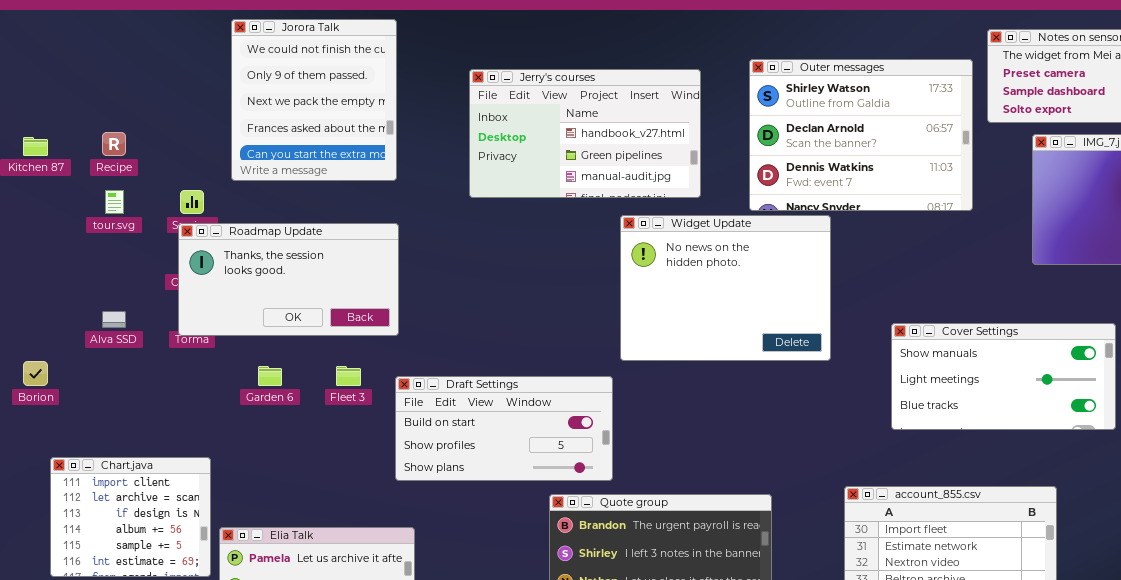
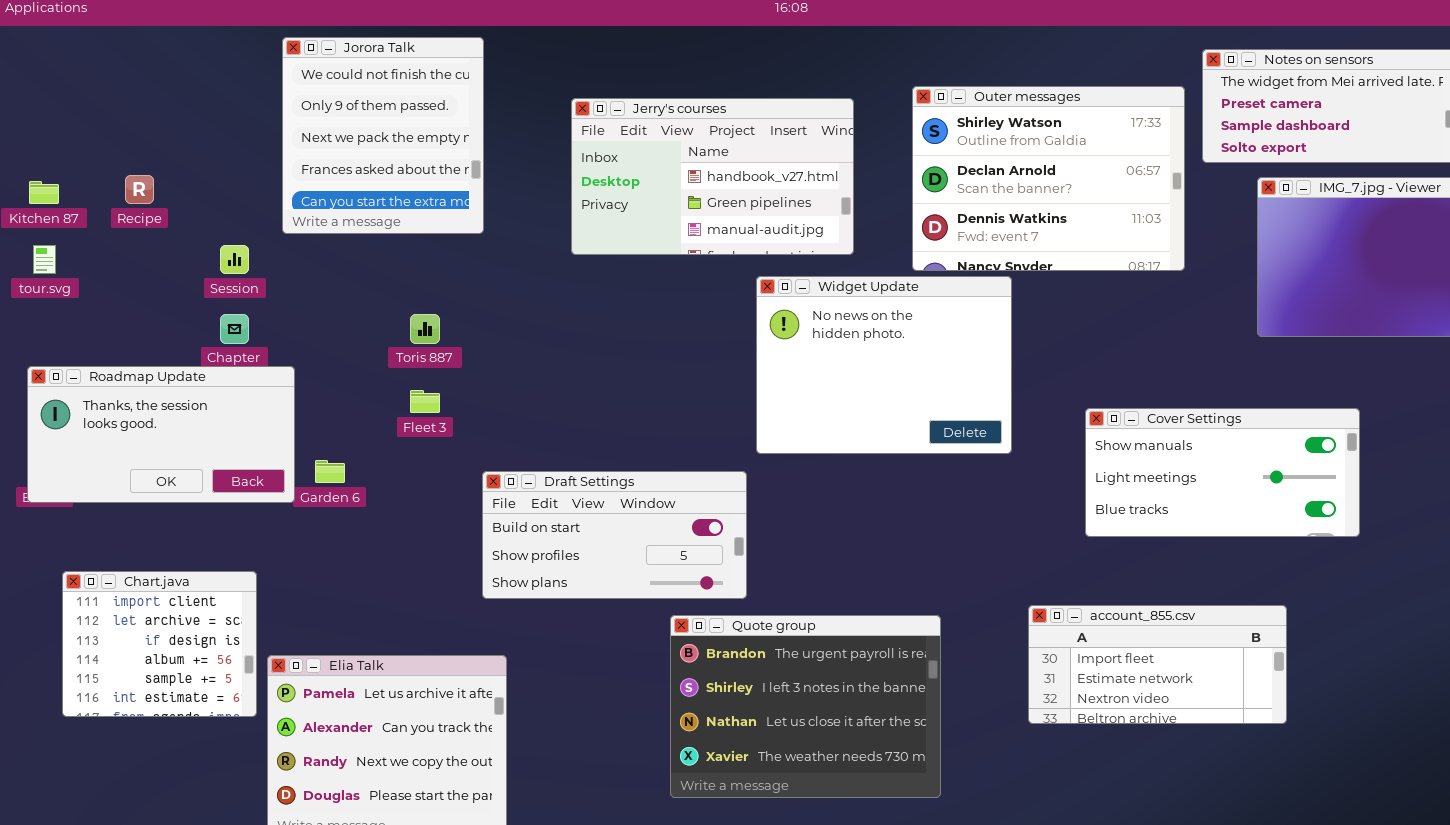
tour.svg: [105,190,124,214] -> [33,245,56,274], moved
Roadmap Update: [178,223,399,336] -> [27,366,295,503], moved
Fleet 3: [336,366,361,386] -> [410,390,440,413], moved

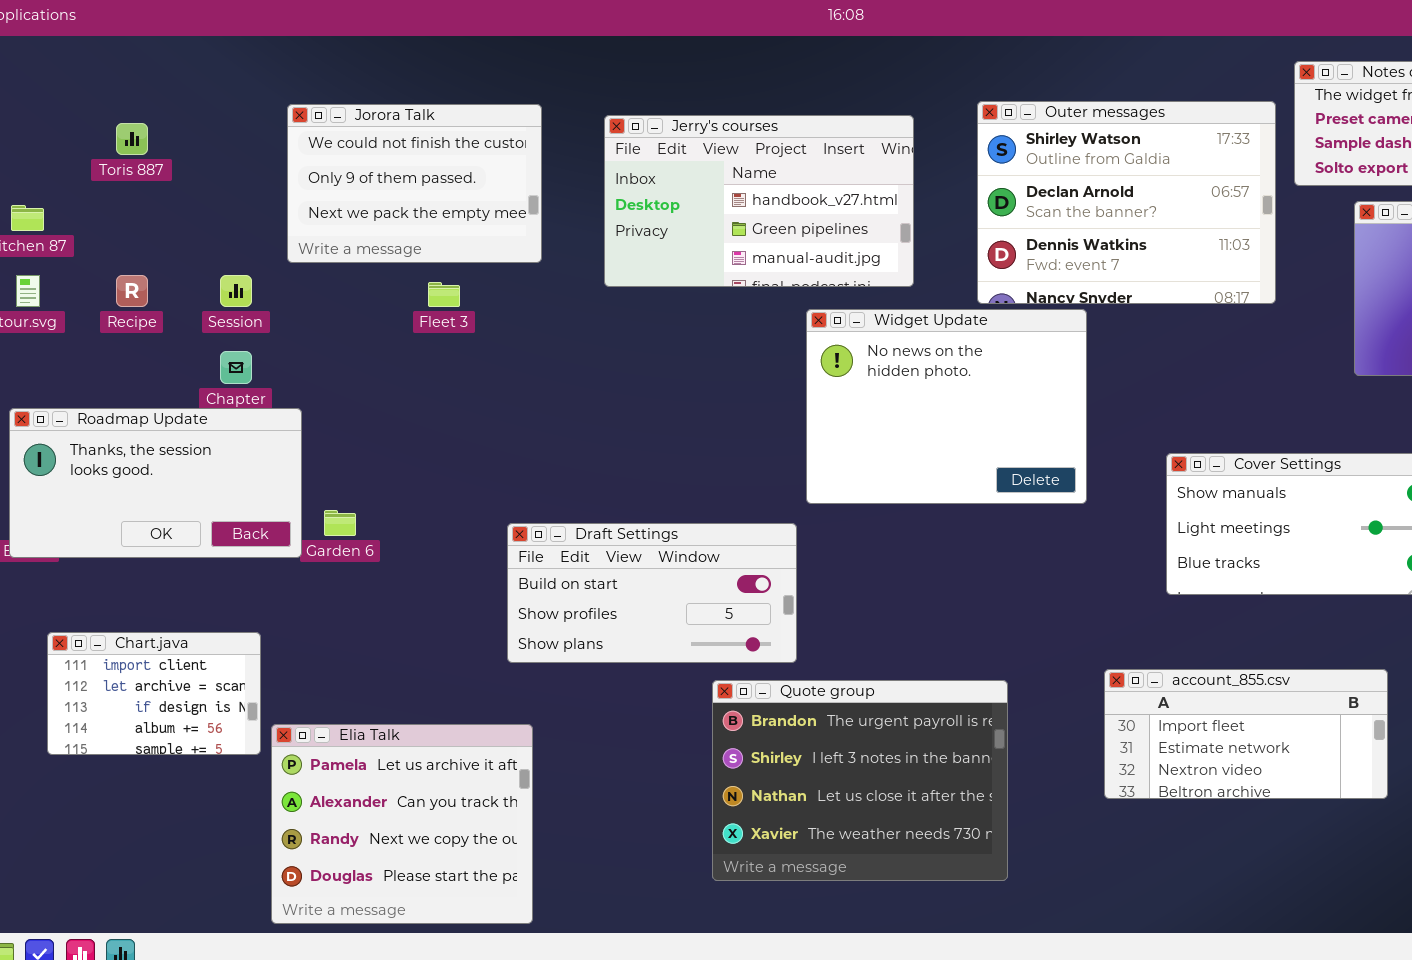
Jorora Talk: [282,37,484,234] -> [287,104,542,263], resized
Recipe: [125,175,154,204] -> [116,275,148,307], moved
Toris 887: [410,314,440,344] -> [116,123,148,155], moved
Fleet 3: [410,390,440,413] -> [428,282,460,307], moved
Chart.java: [62,571,257,717] -> [47,632,261,755], resized

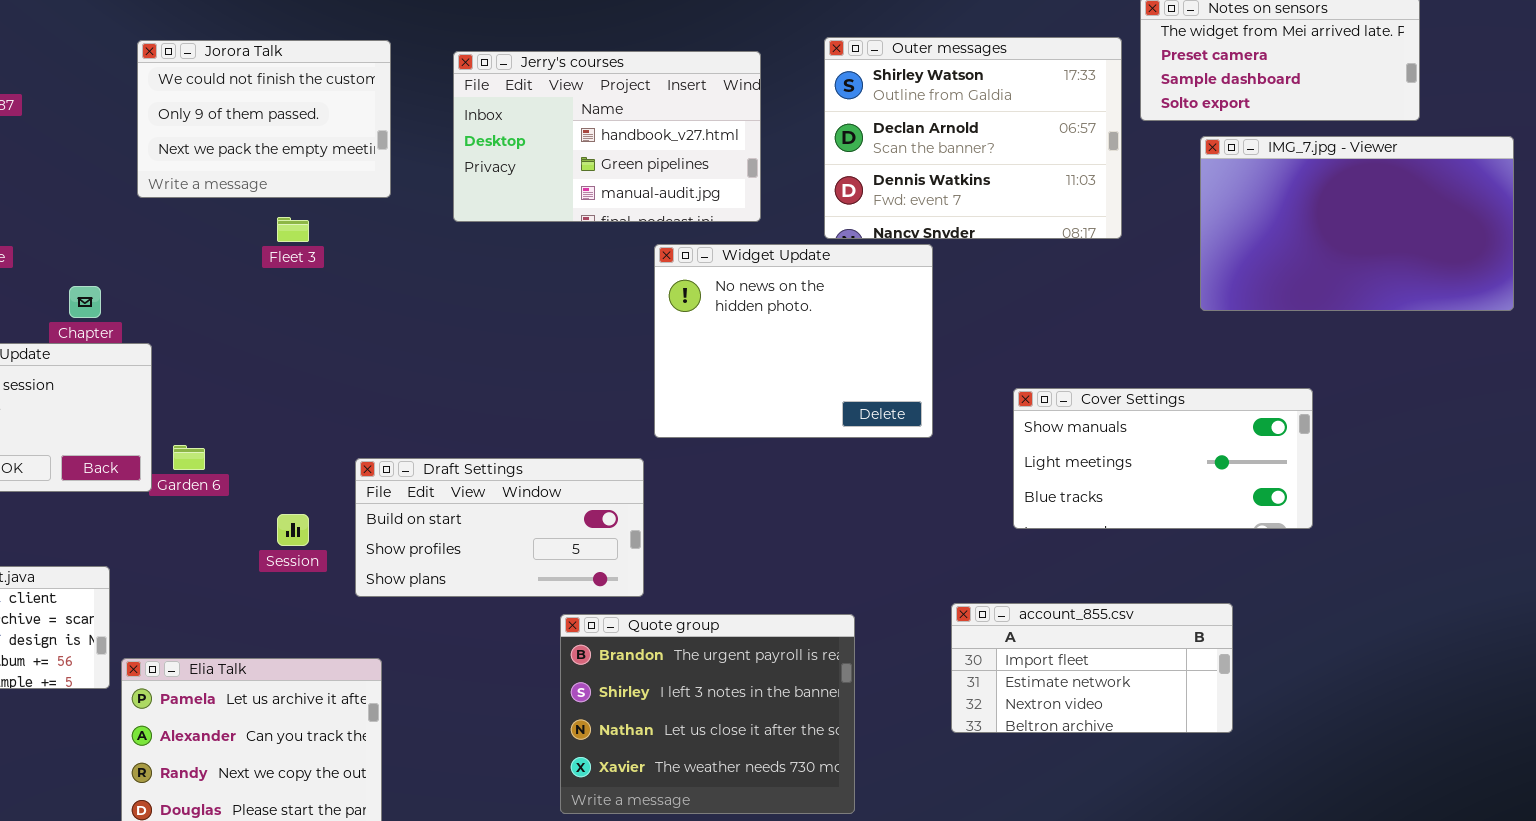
Session: [220,275,252,307] -> [277,514,309,546], moved

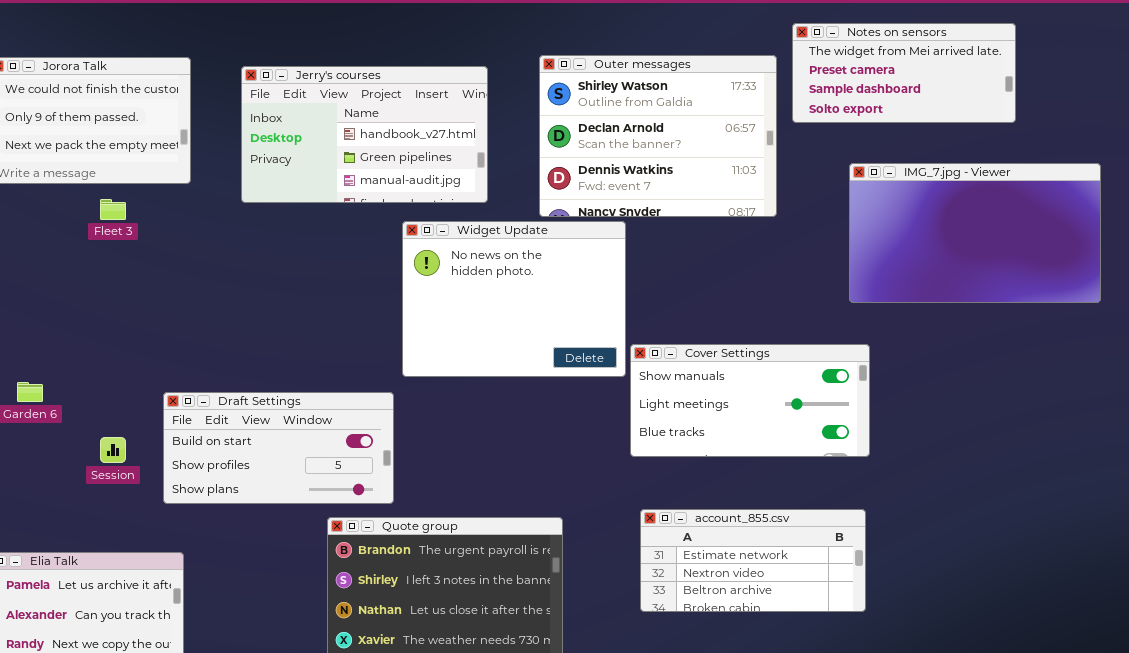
IMG_7.jpg - Viewer: [1200,136,1514,311] -> [849,163,1101,303], moved
Cover Settings: [1013,388,1313,529] -> [630,344,870,457], moved
account_855.csv: [951,603,1233,733] -> [640,509,866,612], scrolled down 1 row

